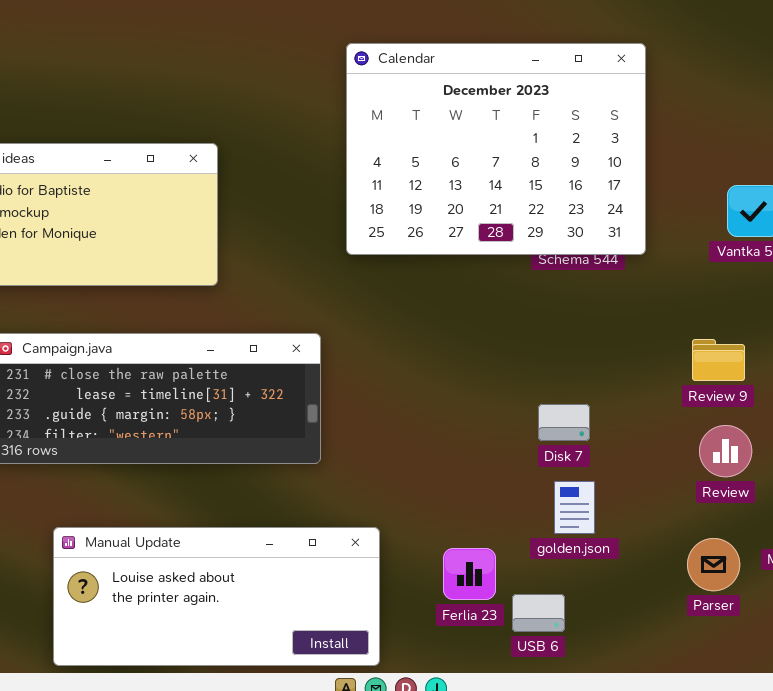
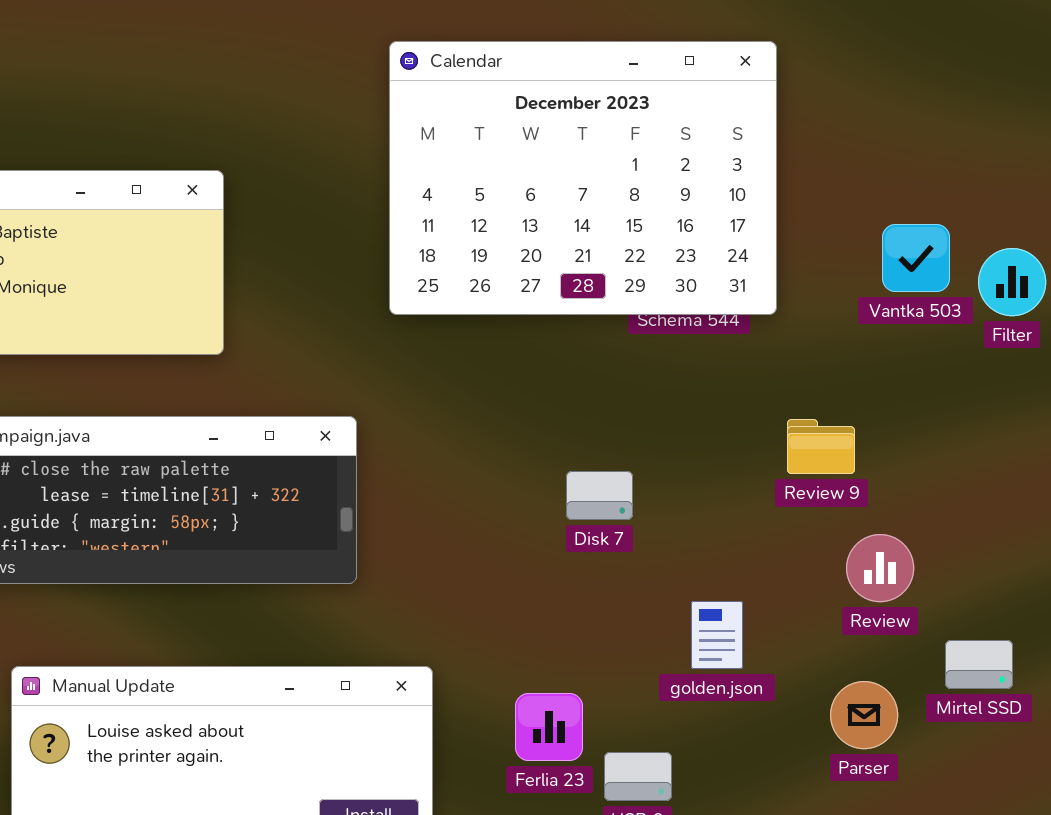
Review 9: [692,339,745,381] -> [787,419,855,474], moved
Disk 7: [538,404,590,441] -> [566,471,633,520], moved
golden.json: [554,481,595,534] -> [691,601,743,669], moved

